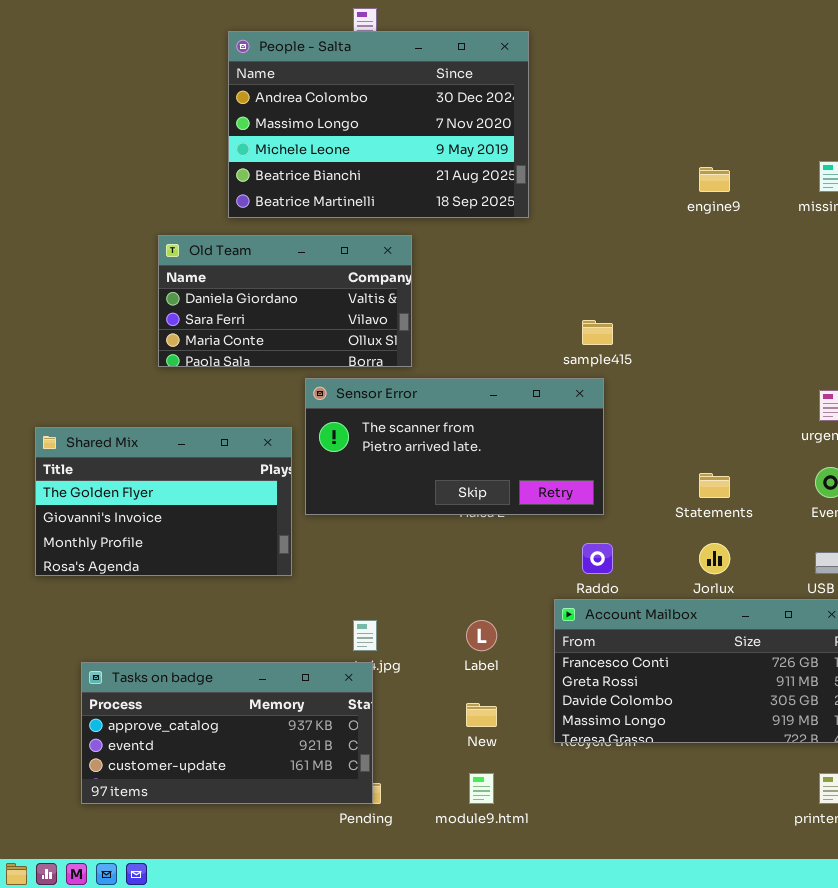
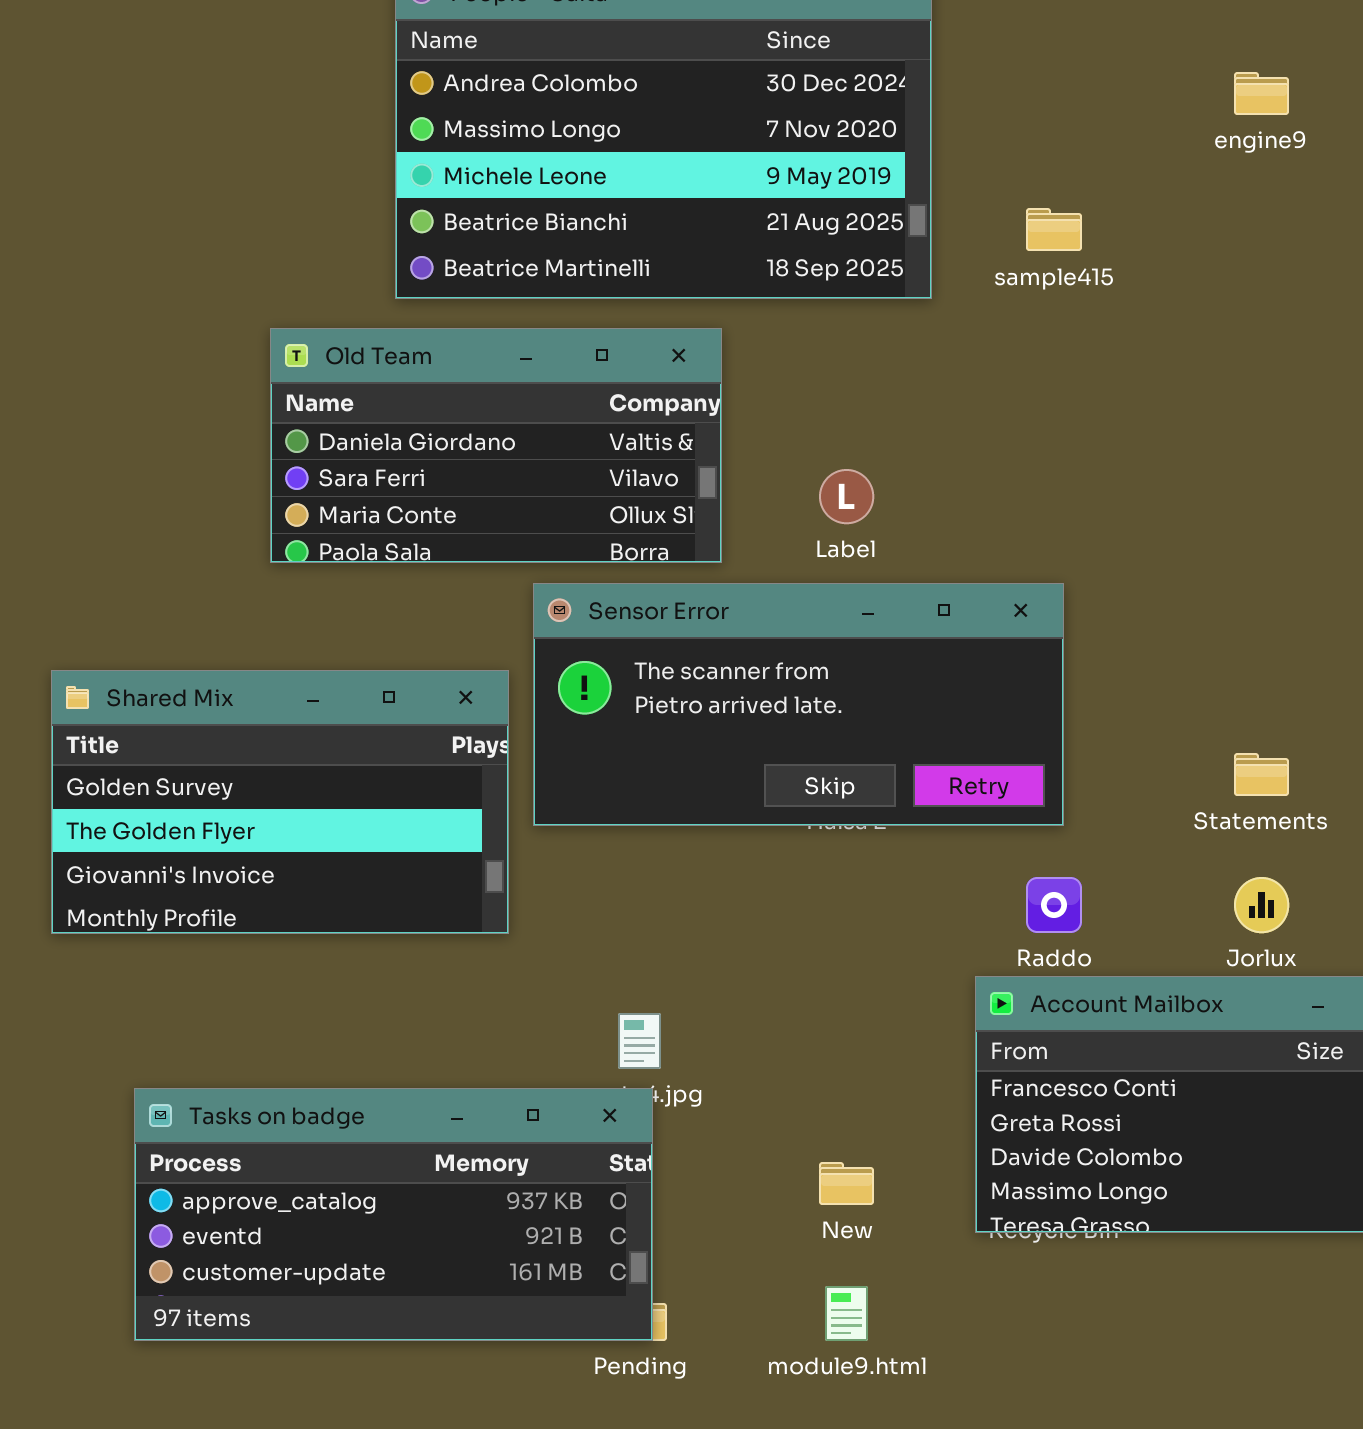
engine9: [699,167,730,192] -> [1234,72,1289,115], moved
sample415: [582,320,613,345] -> [1026,208,1082,251], moved
Shared Mix: [35,427,292,576] -> [51,670,509,934], scrolled up 1 row
Label: [466,620,497,651] -> [819,469,874,524], moved

